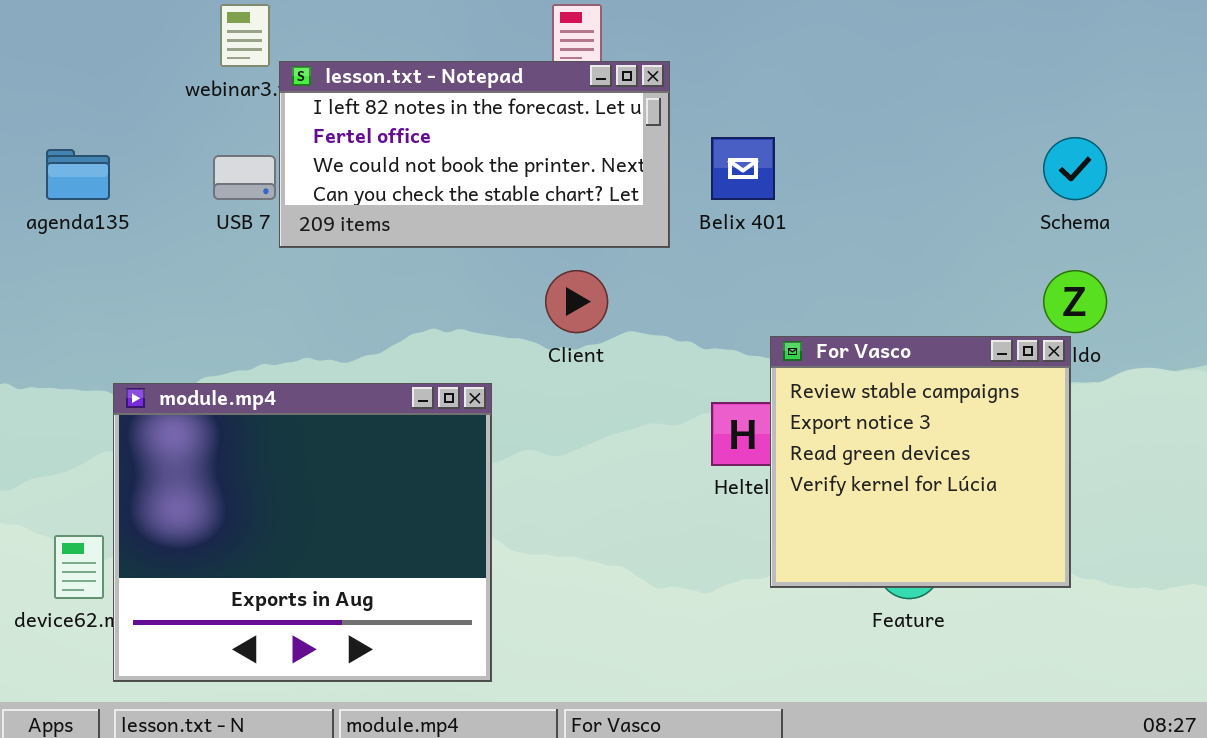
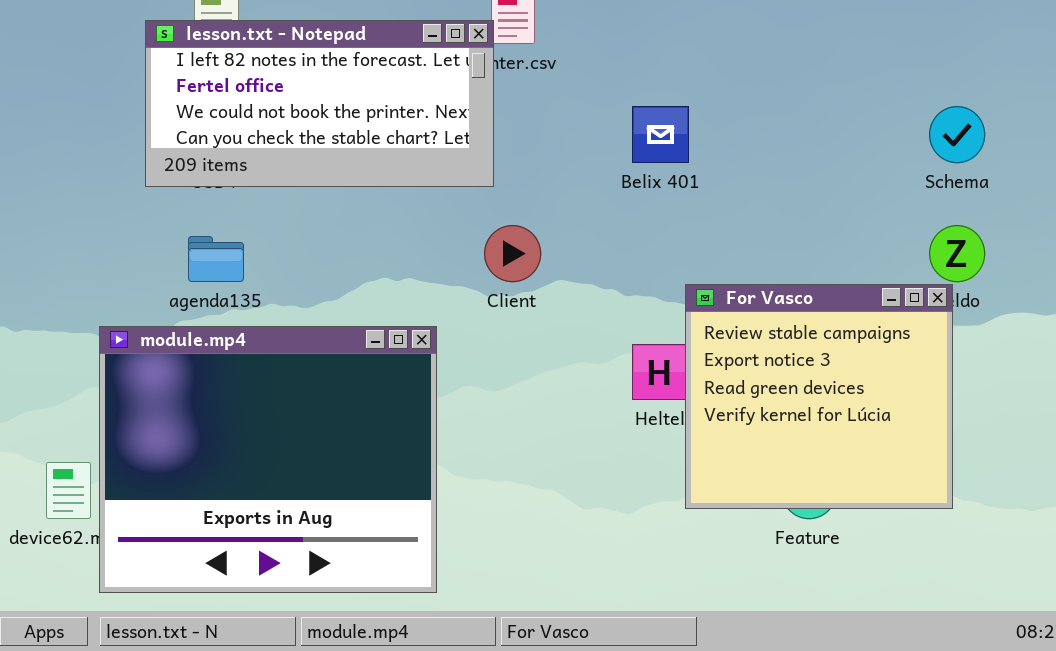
lesson.txt - Notepad: [279,61,670,248] -> [145,20,494,187], moved
agenda135: [46,149,110,200] -> [188,236,244,282], moved

